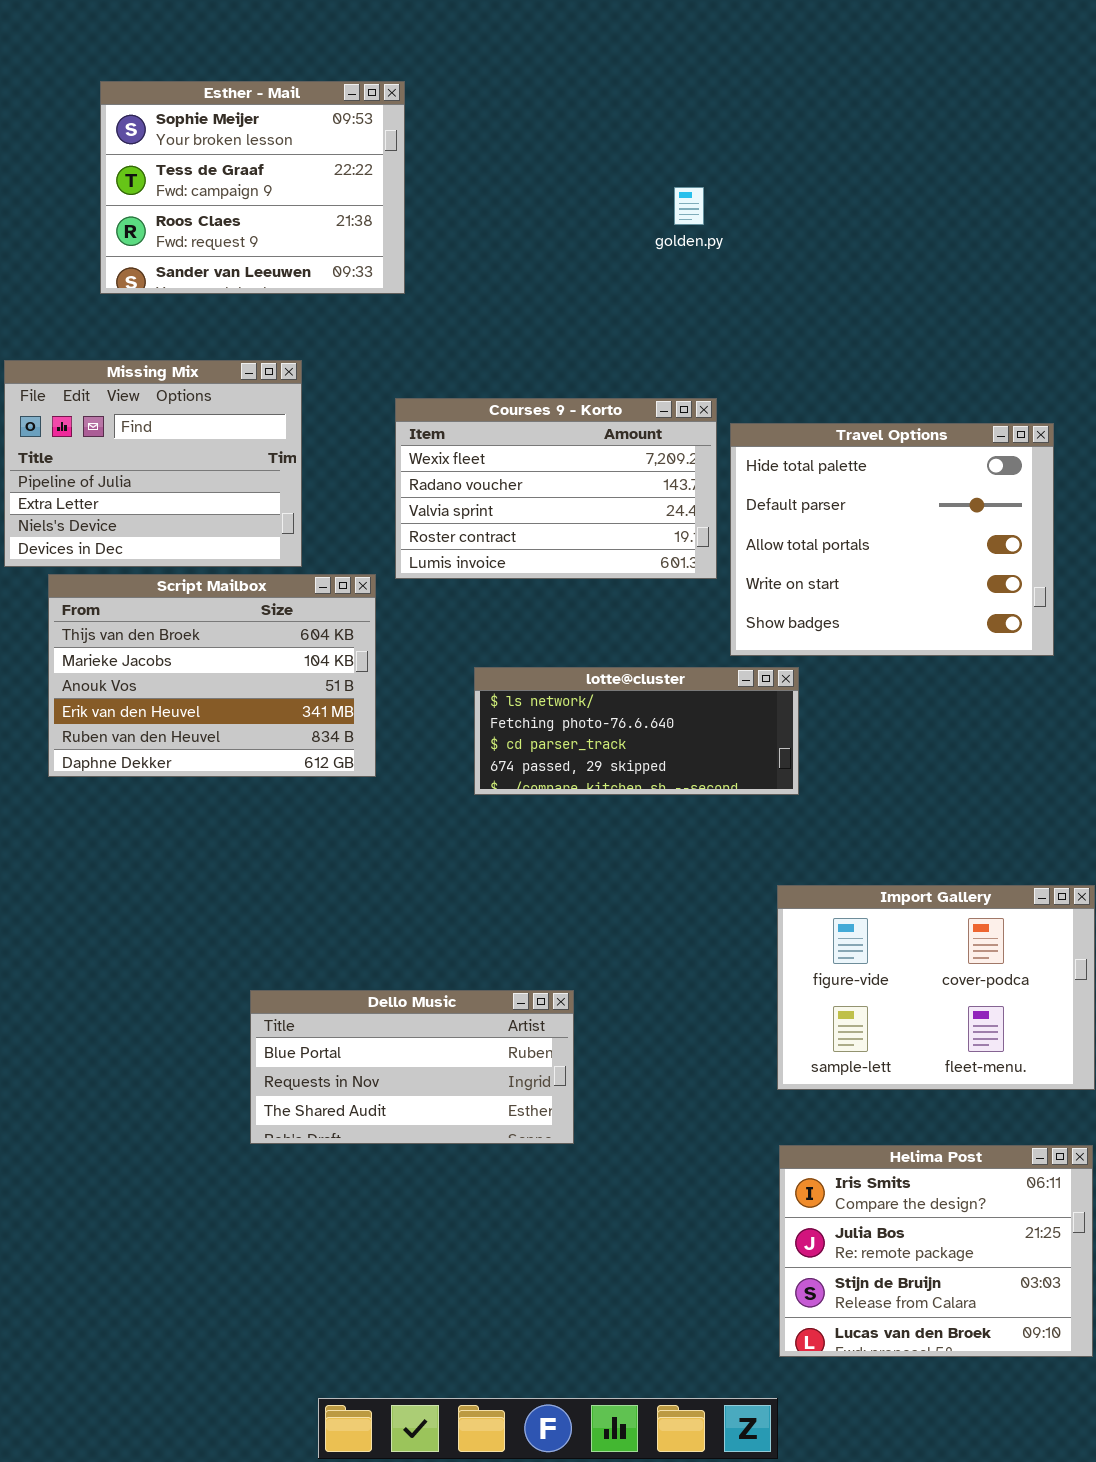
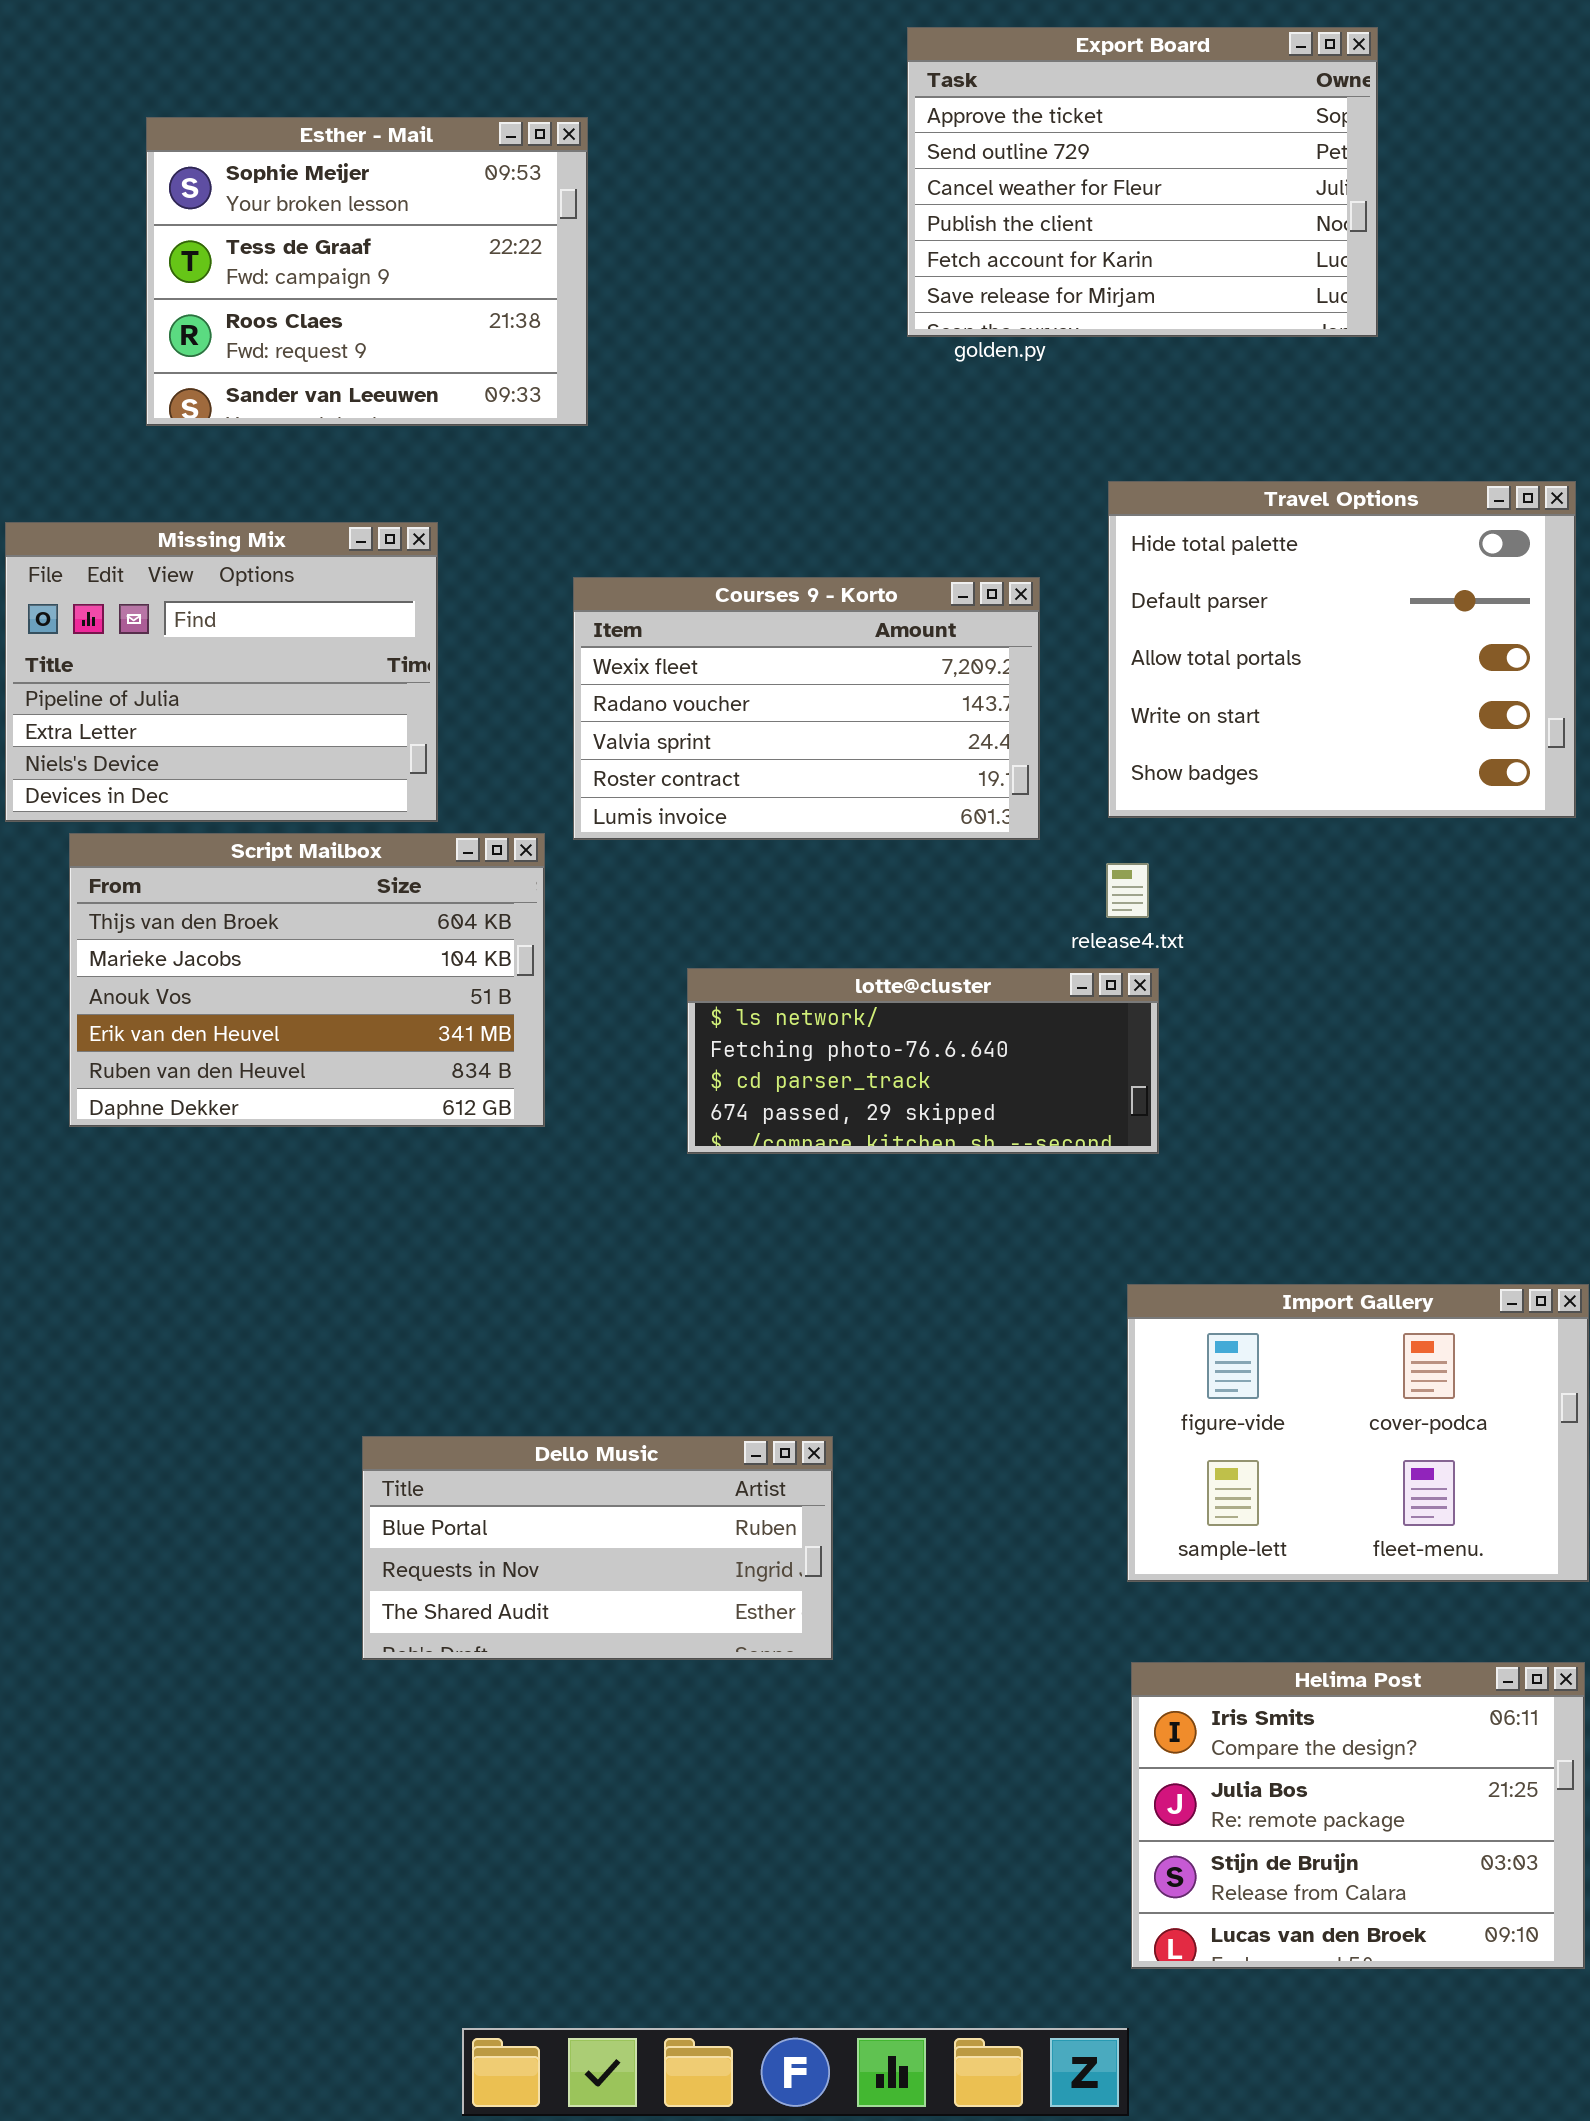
Export Board: none -> [907,27,1378,337], opened
Travel Options: [730,423,1054,656] -> [1108,481,1576,818], moved

